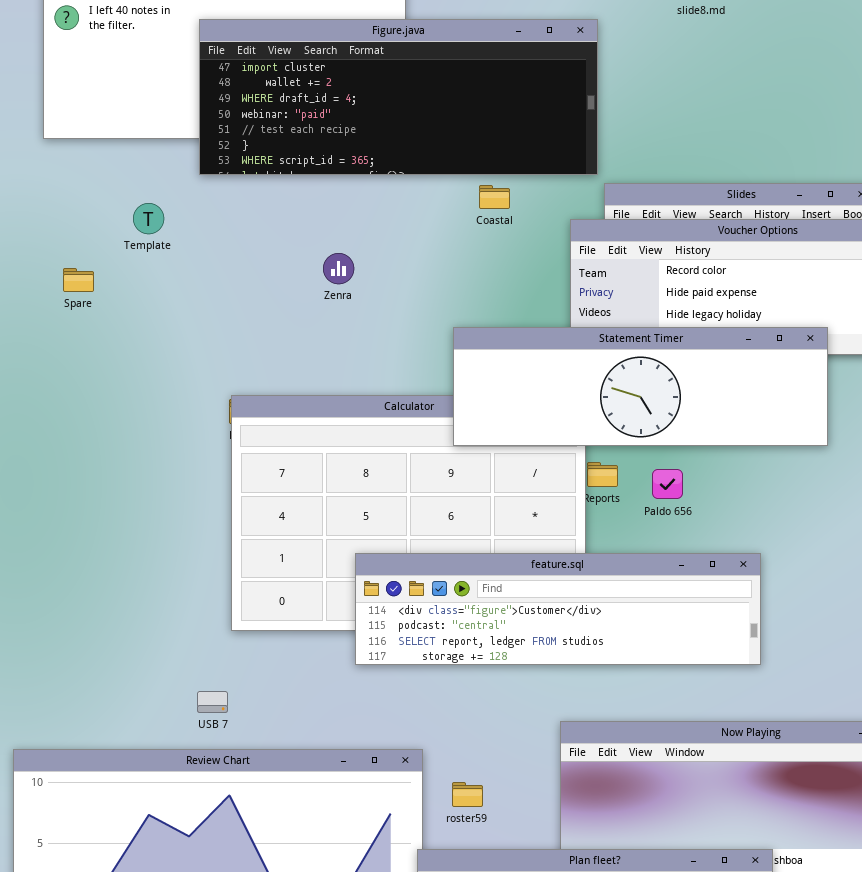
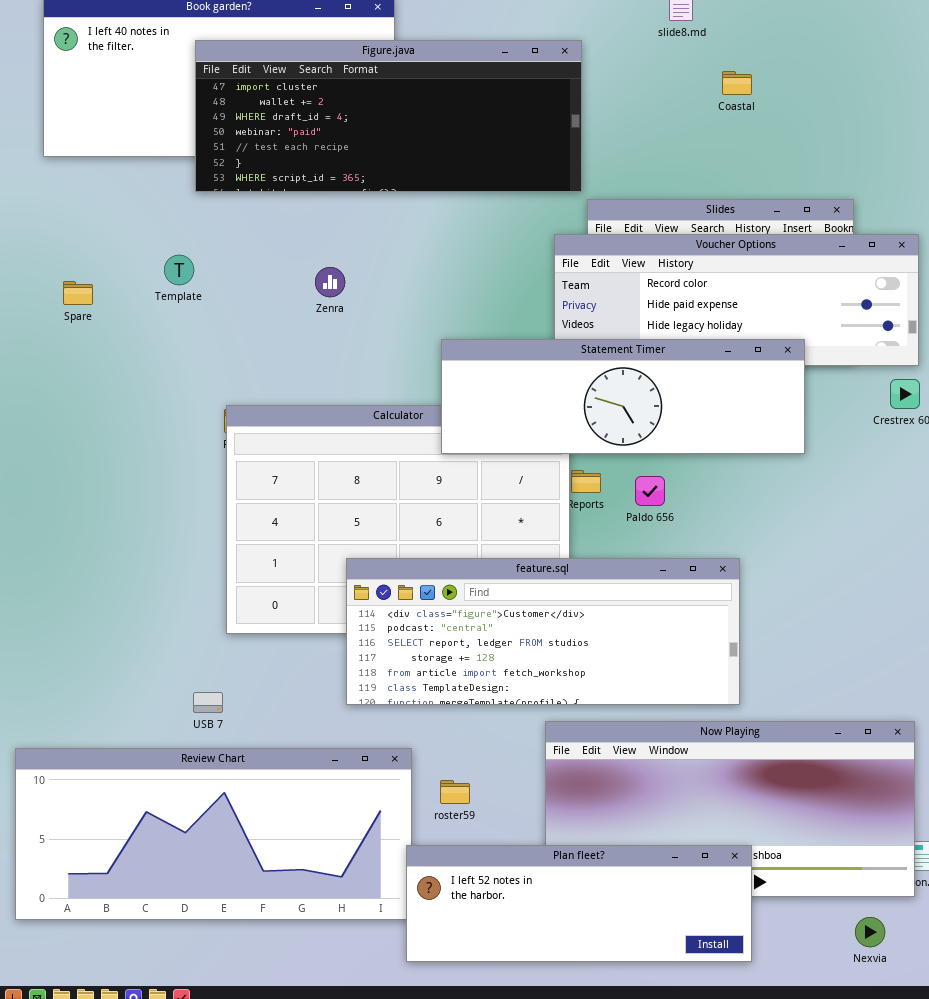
Coastal: [479,185,510,209] -> [722,71,752,95], moved
Template: [133,203,164,234] -> [164,255,194,285], moved
feature.sql: [355,553,761,665] -> [346,558,740,705], resized

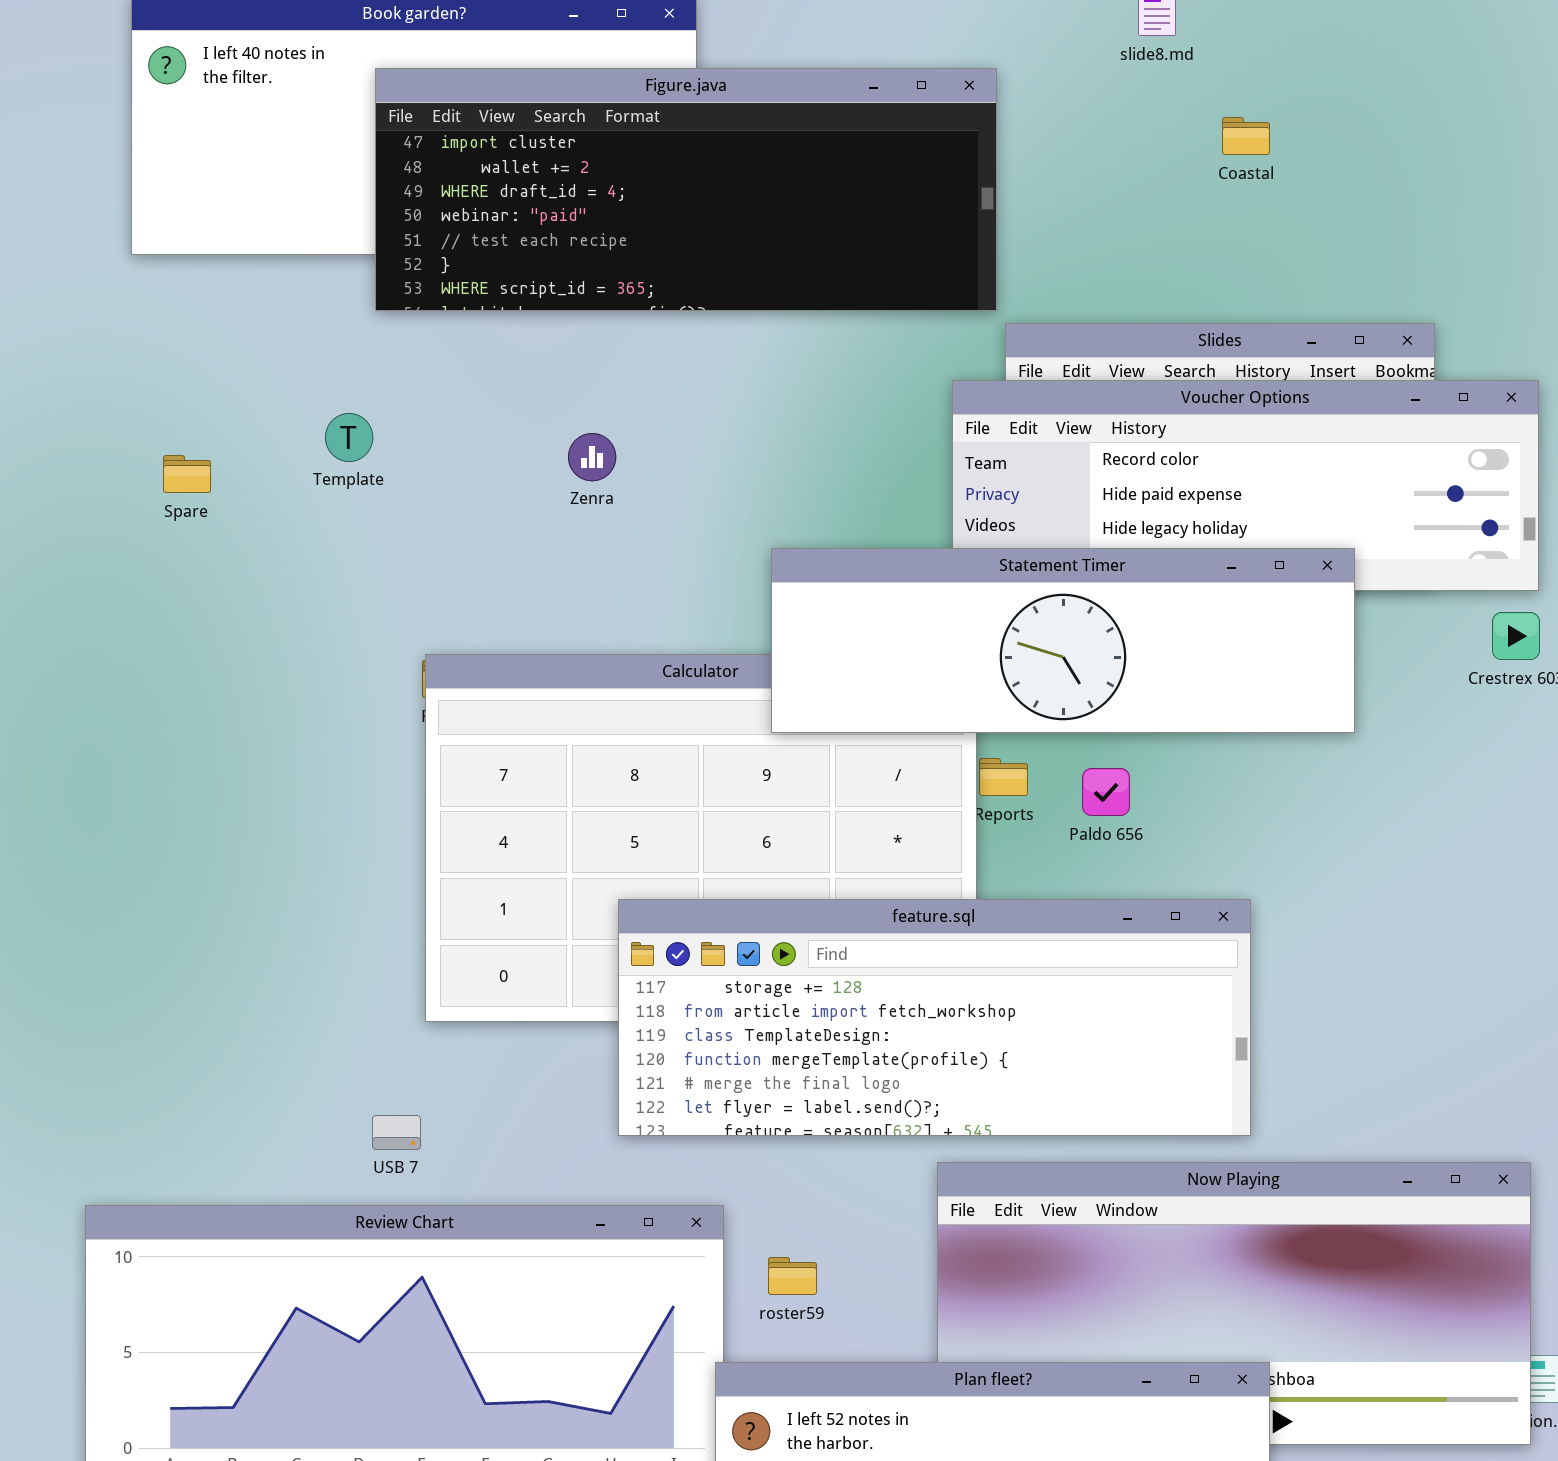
feature.sql: [346,558,740,705] -> [618,899,1251,1136], scrolled down 3 rows

